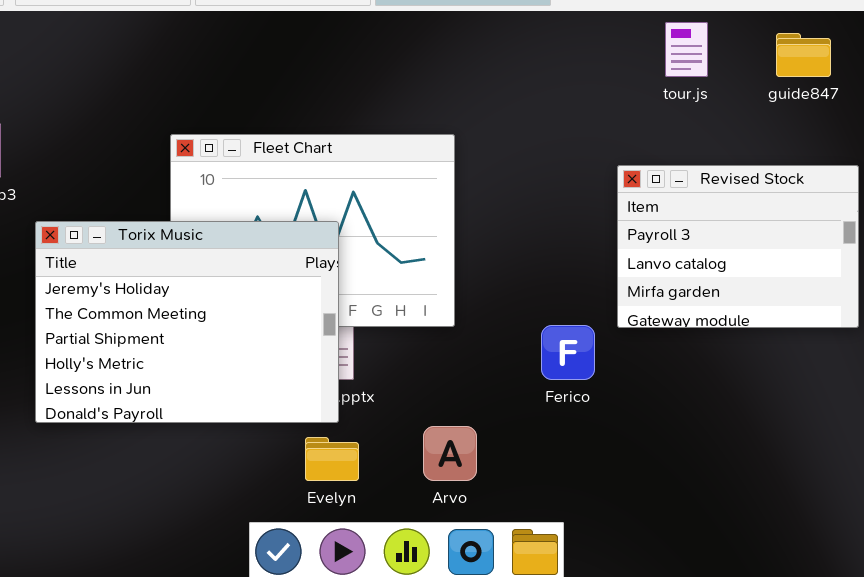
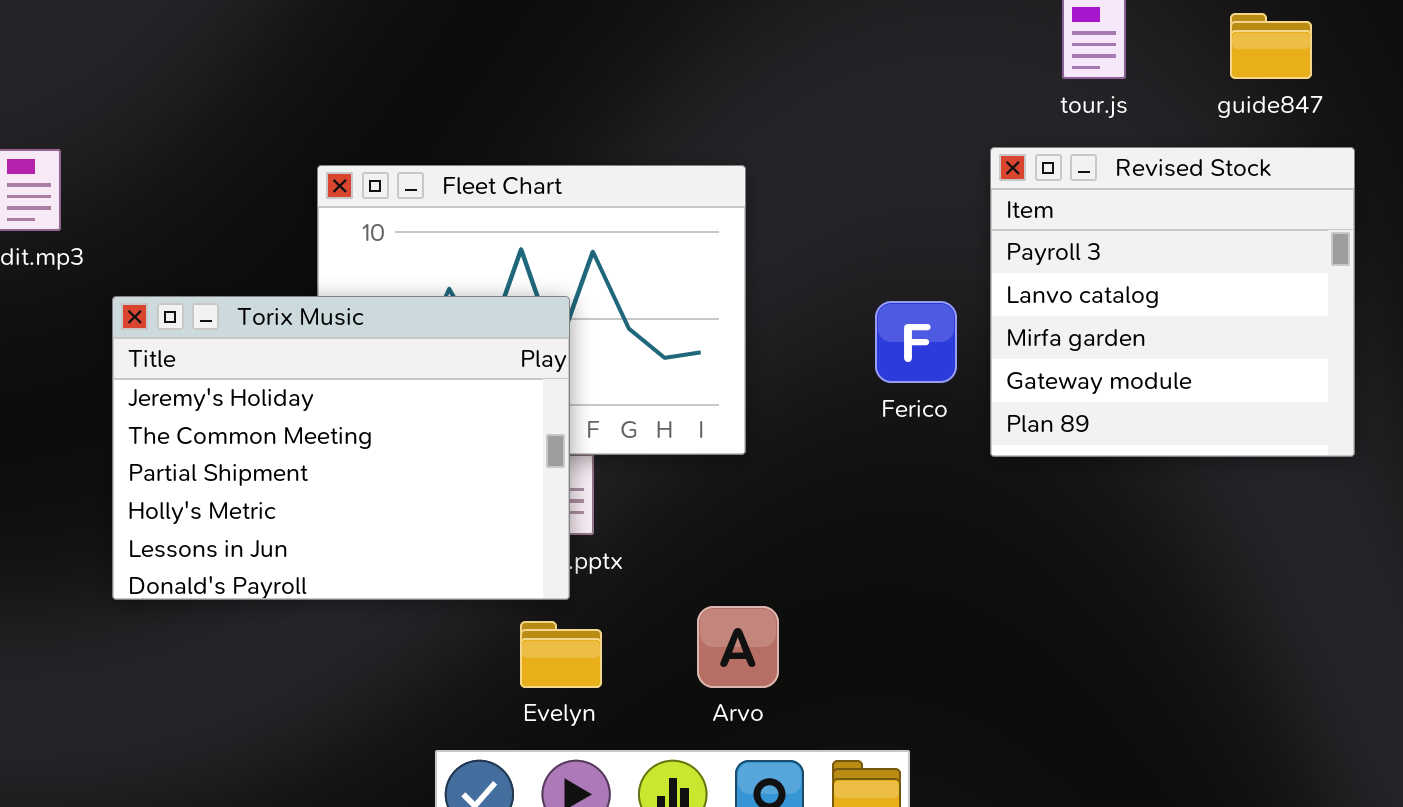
Revised Stock: [617,165,859,328] -> [990,147,1355,457], resized
Ferico: [541,325,595,380] -> [875,301,957,383], moved

